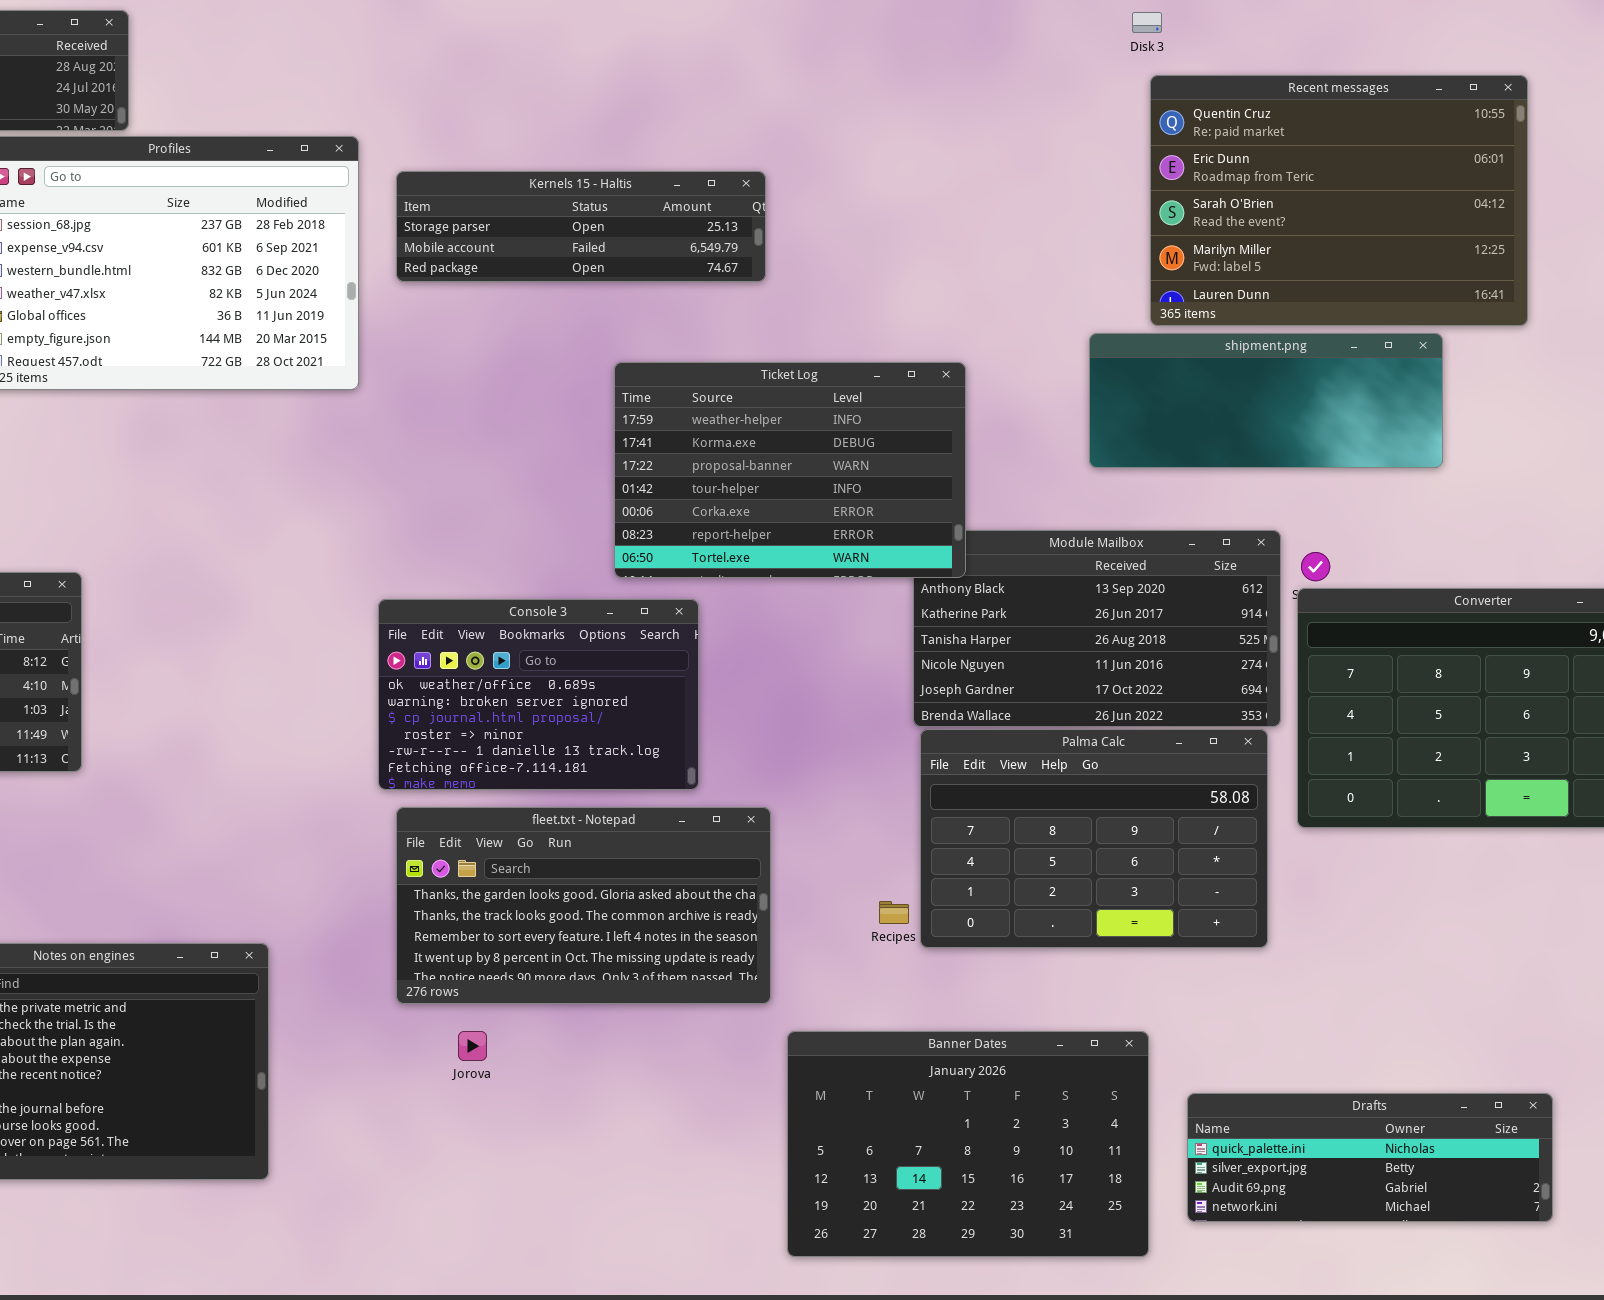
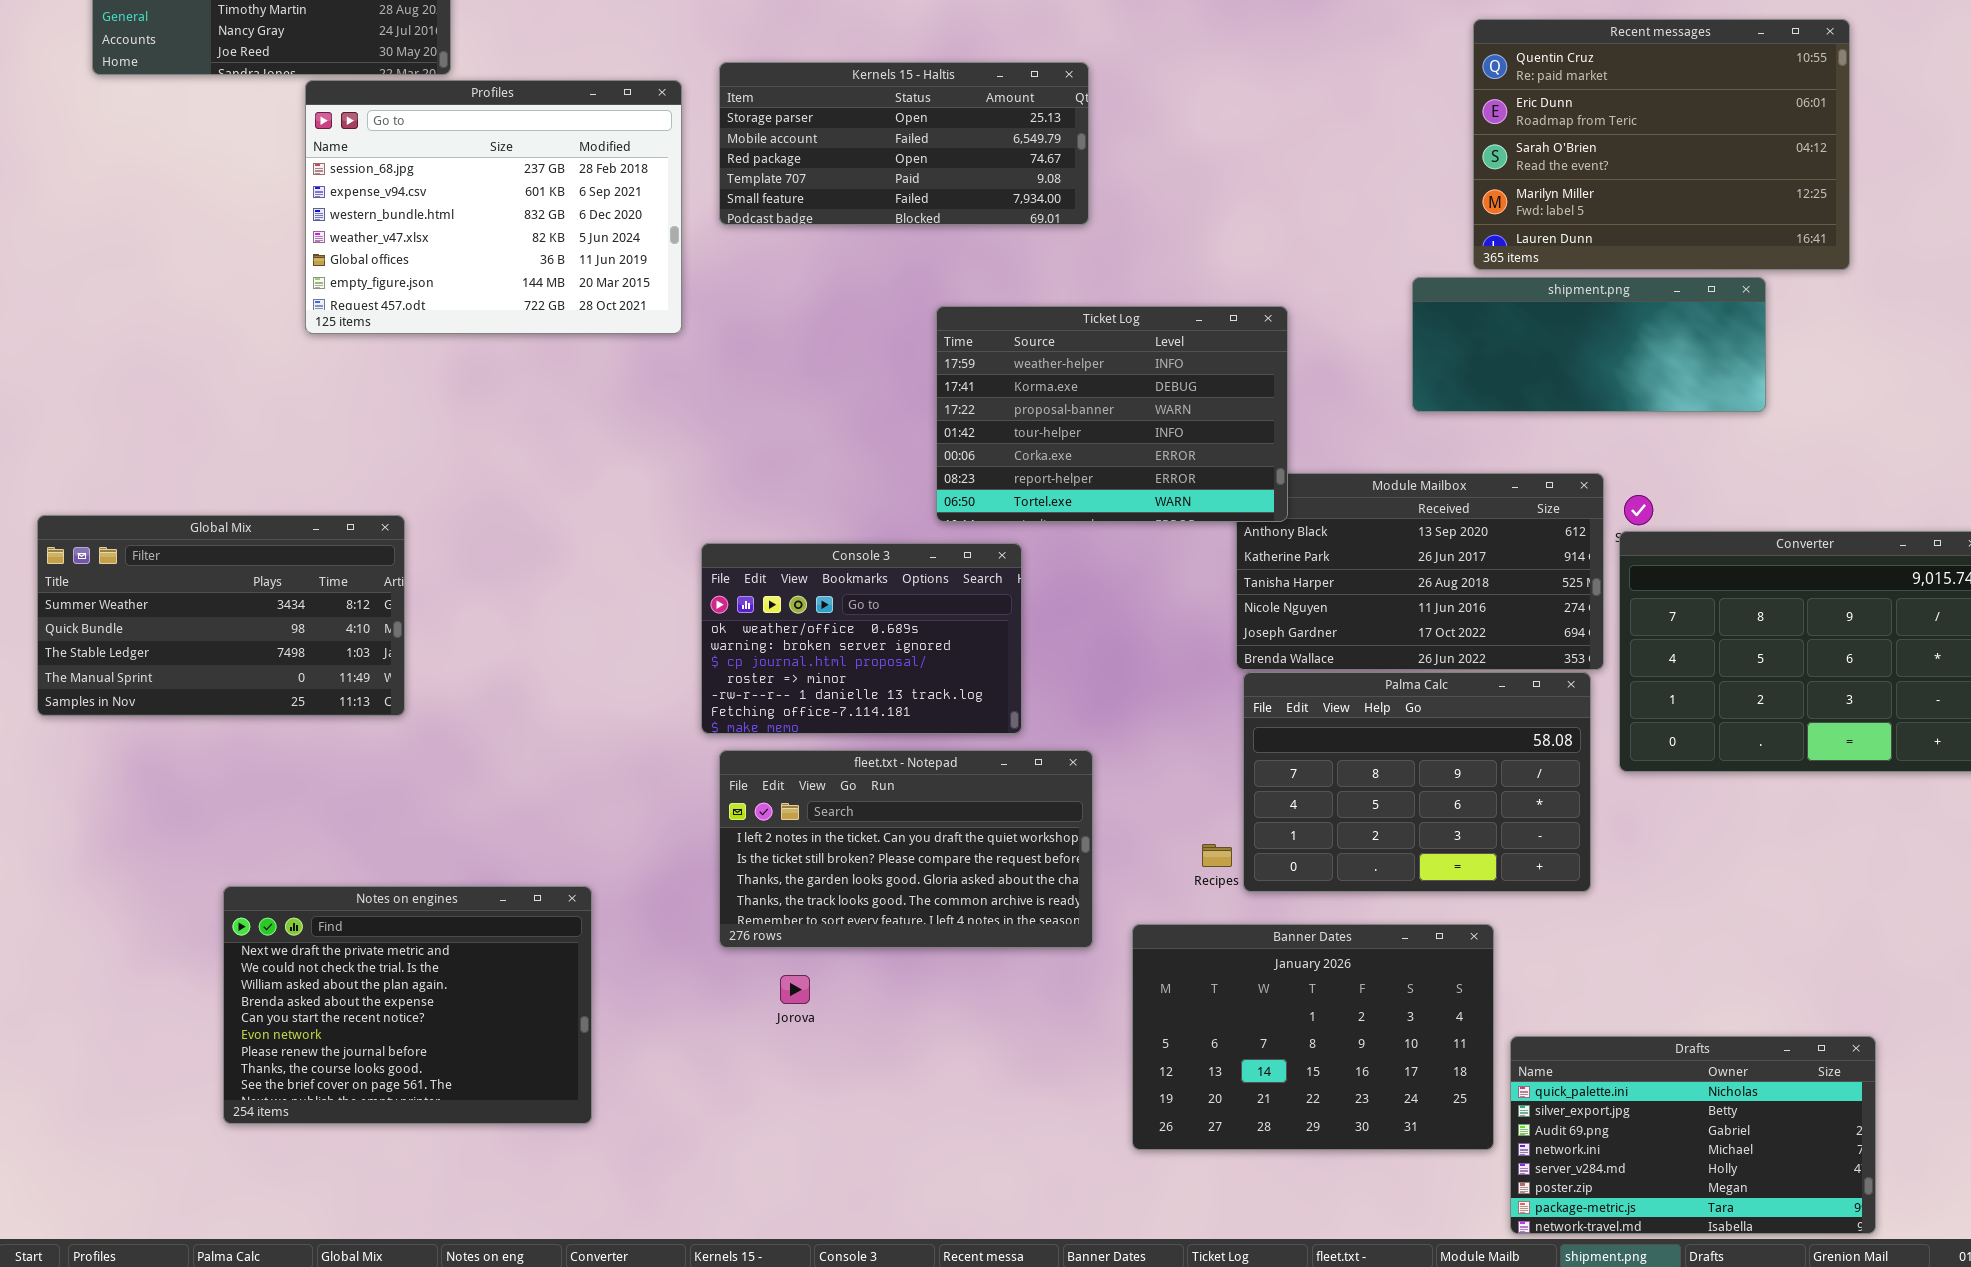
Kernels 15 - Haltis: [396,171,766,282] -> [719,62,1089,225], resized
fleet.txt - Notepad: [396,807,771,1004] -> [719,750,1093,948], scrolled up 2 rows
Banner Dates: [787,1031,1149,1257] -> [1132,924,1494,1150], moved
Drafts: [1187,1093,1553,1222] -> [1510,1036,1876,1234], resized

